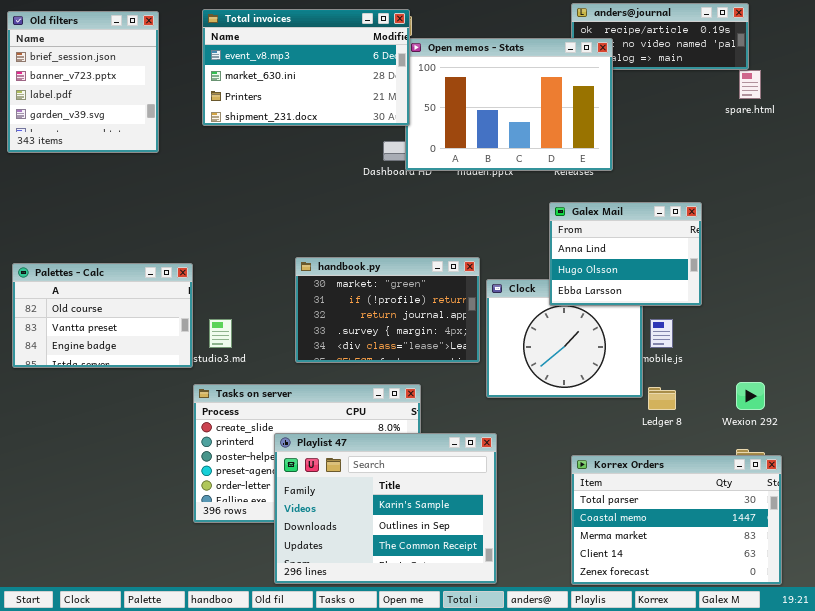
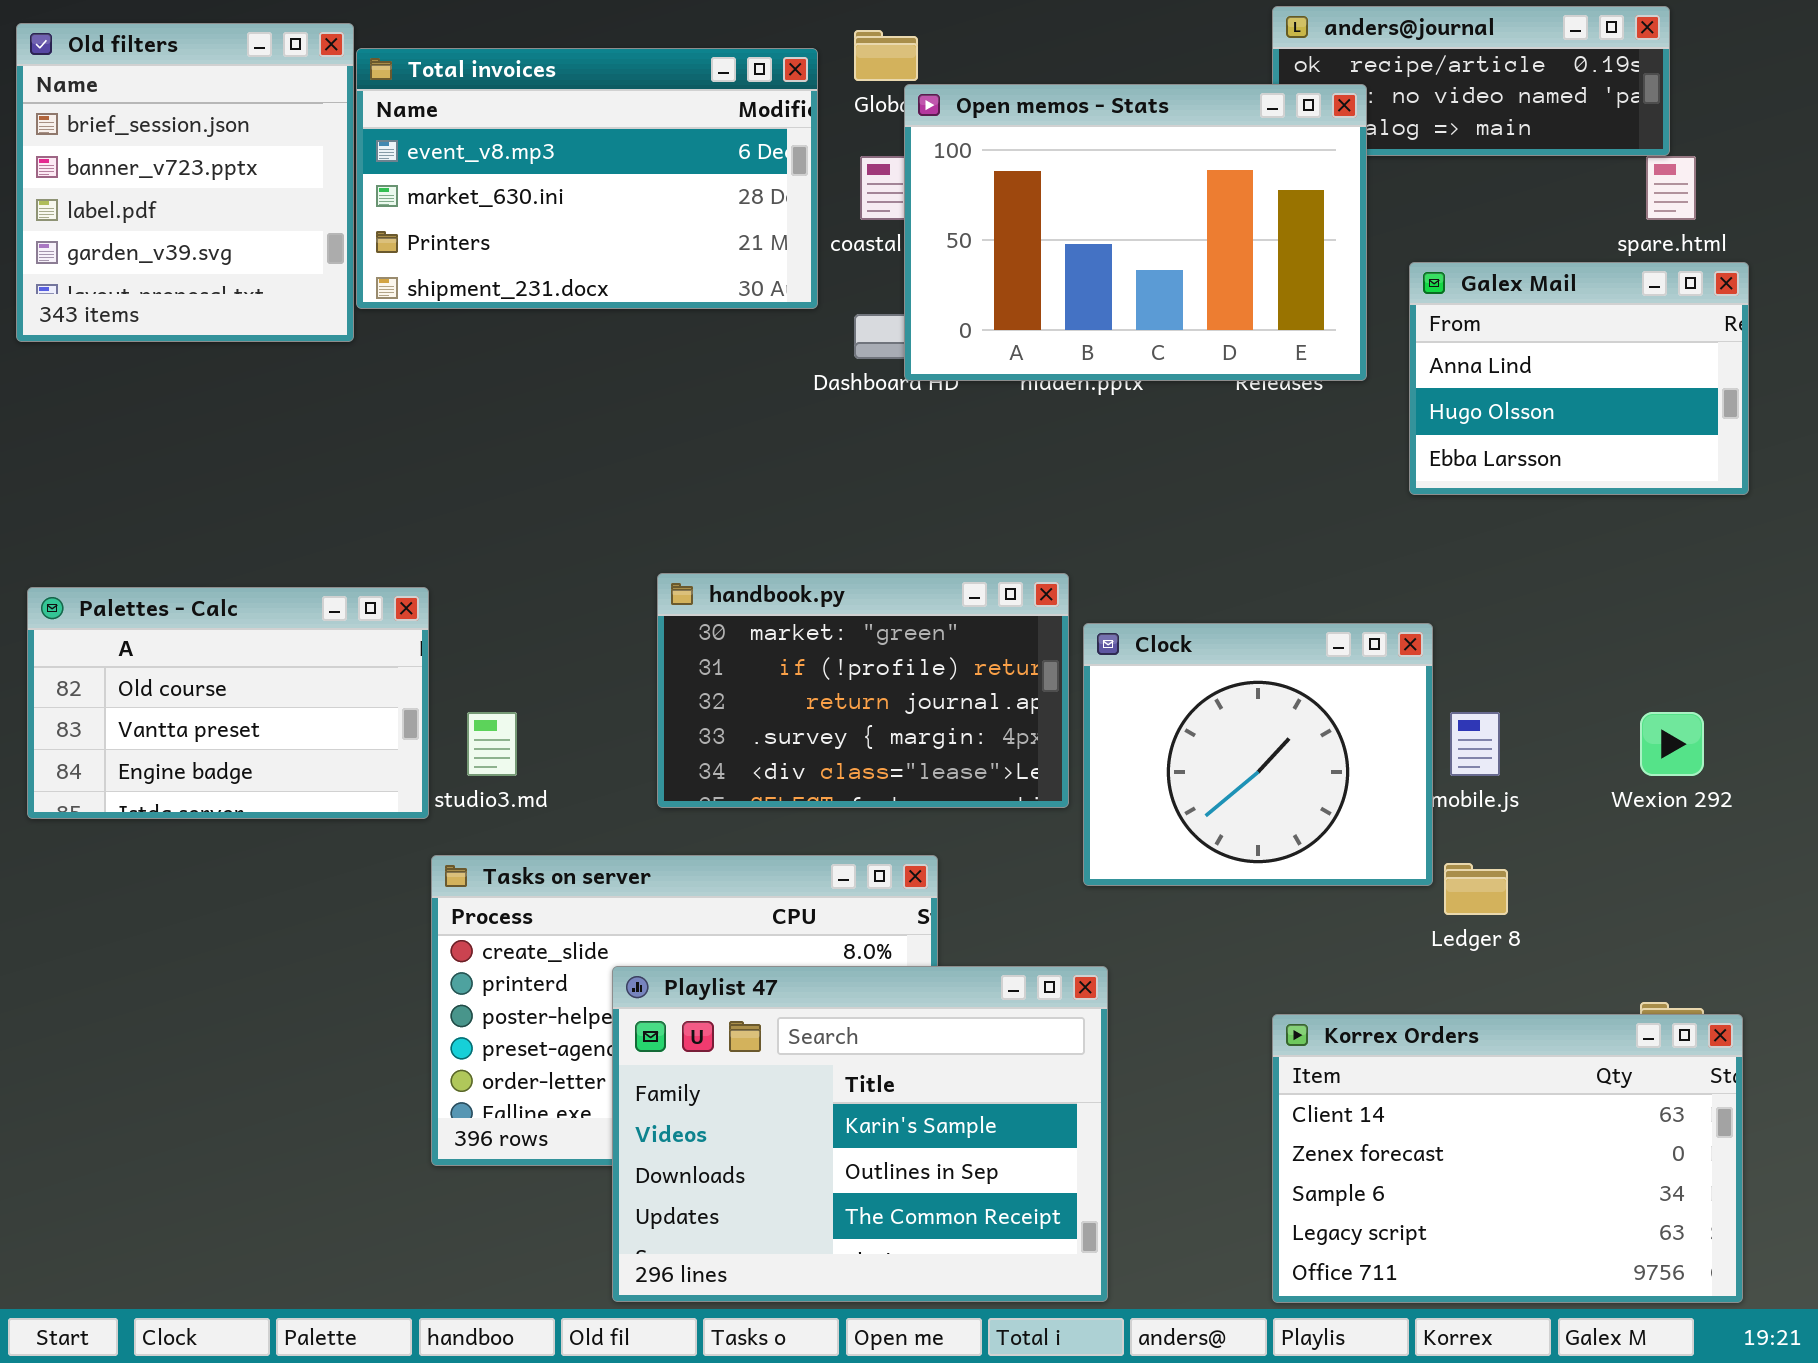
Total invoices: [202,9,410,126] -> [356,48,818,309], moved
Galex Mail: [549,202,702,306] -> [1409,262,1749,495], moved
Wexion 292: [736,382,765,410] -> [1640,712,1704,776], moved
Korrex Orders: [571,455,782,585] -> [1272,1014,1743,1303], scrolled down 3 rows

